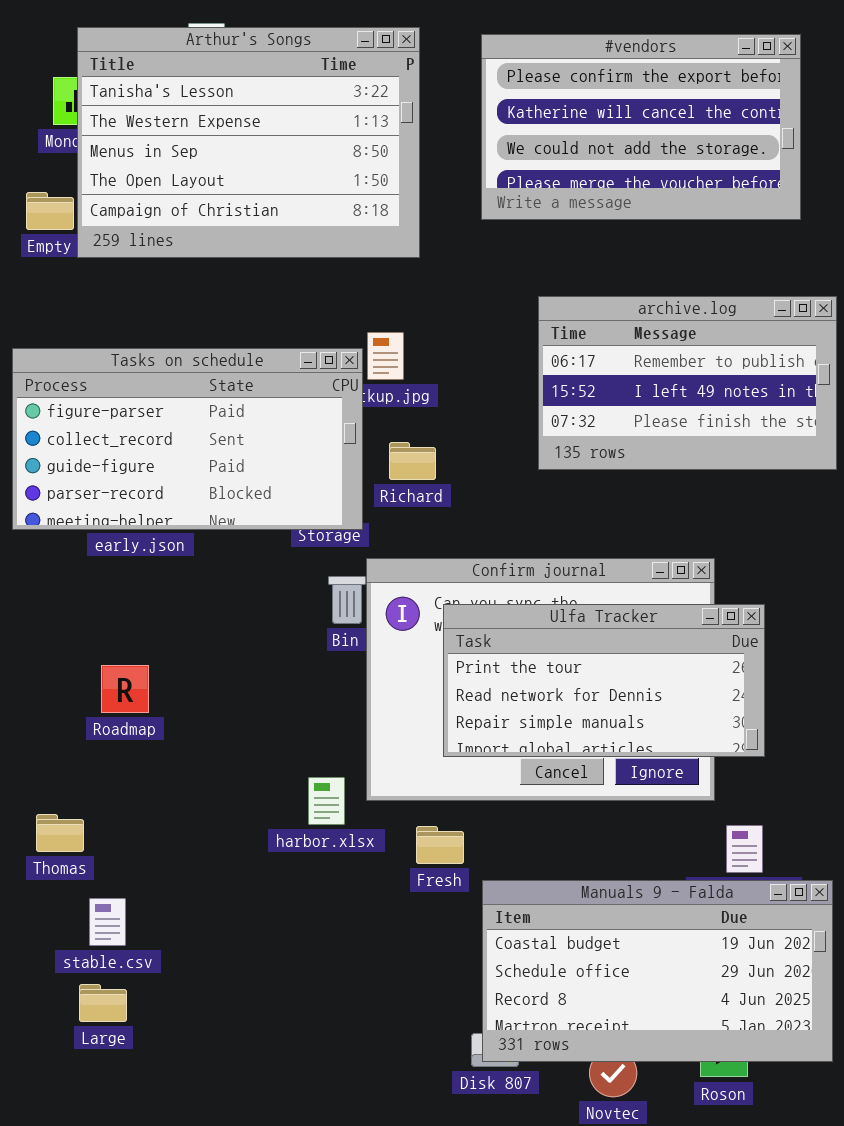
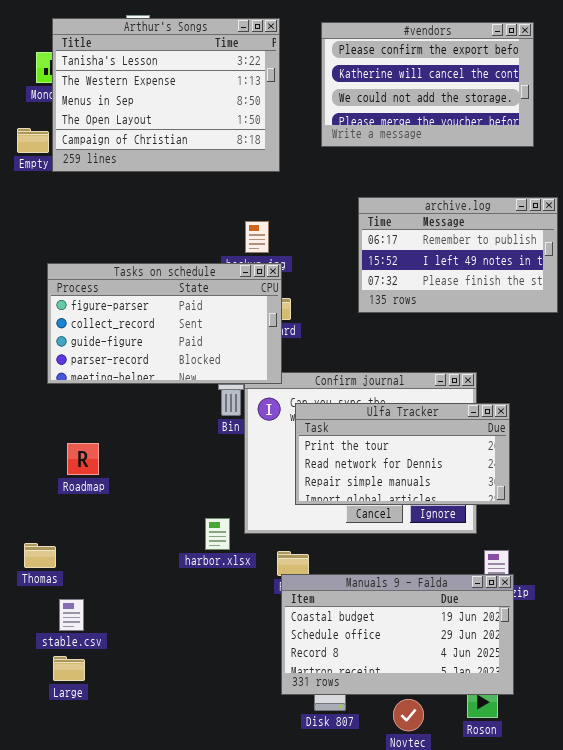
Tasks on schedule: [12,348,363,530] -> [47,263,282,384], moved
Manuals 9 - Falda: [482,880,833,1062] -> [281,574,514,695], moved

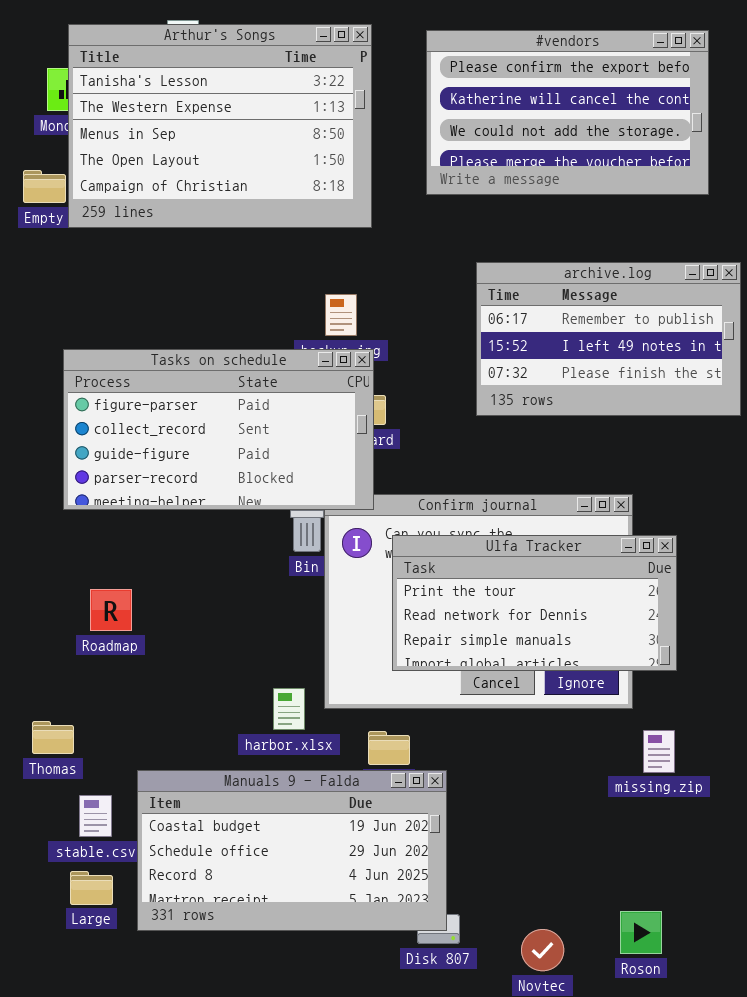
Manuals 9 - Falda: [281,574,514,695] -> [137,770,447,931], moved

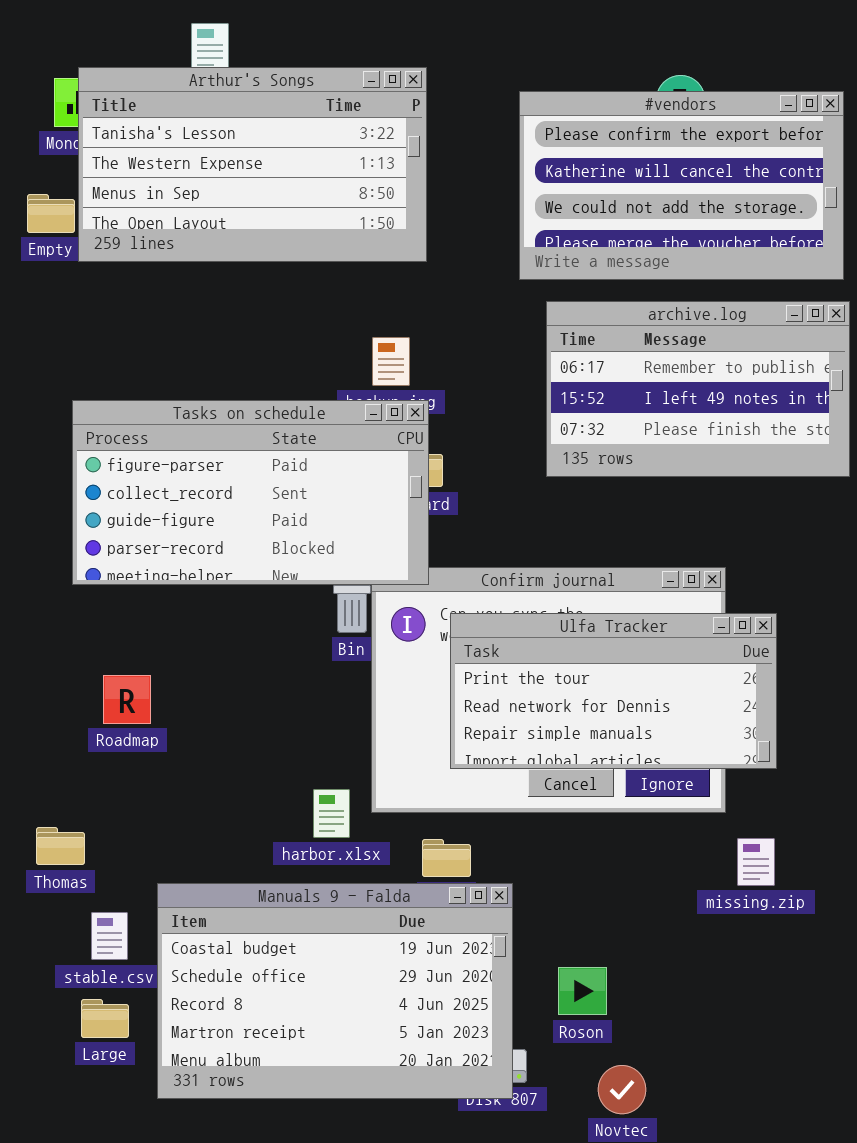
Arthur's Songs: [68,24,372,228] -> [78,67,427,262], resized
#vendors: [426,30,709,195] -> [519,91,844,280], moved
Manuals 9 - Falda: [137,770,447,931] -> [157,883,513,1099], resized
Roson: [620,911,662,954] -> [558,967,607,1015], moved

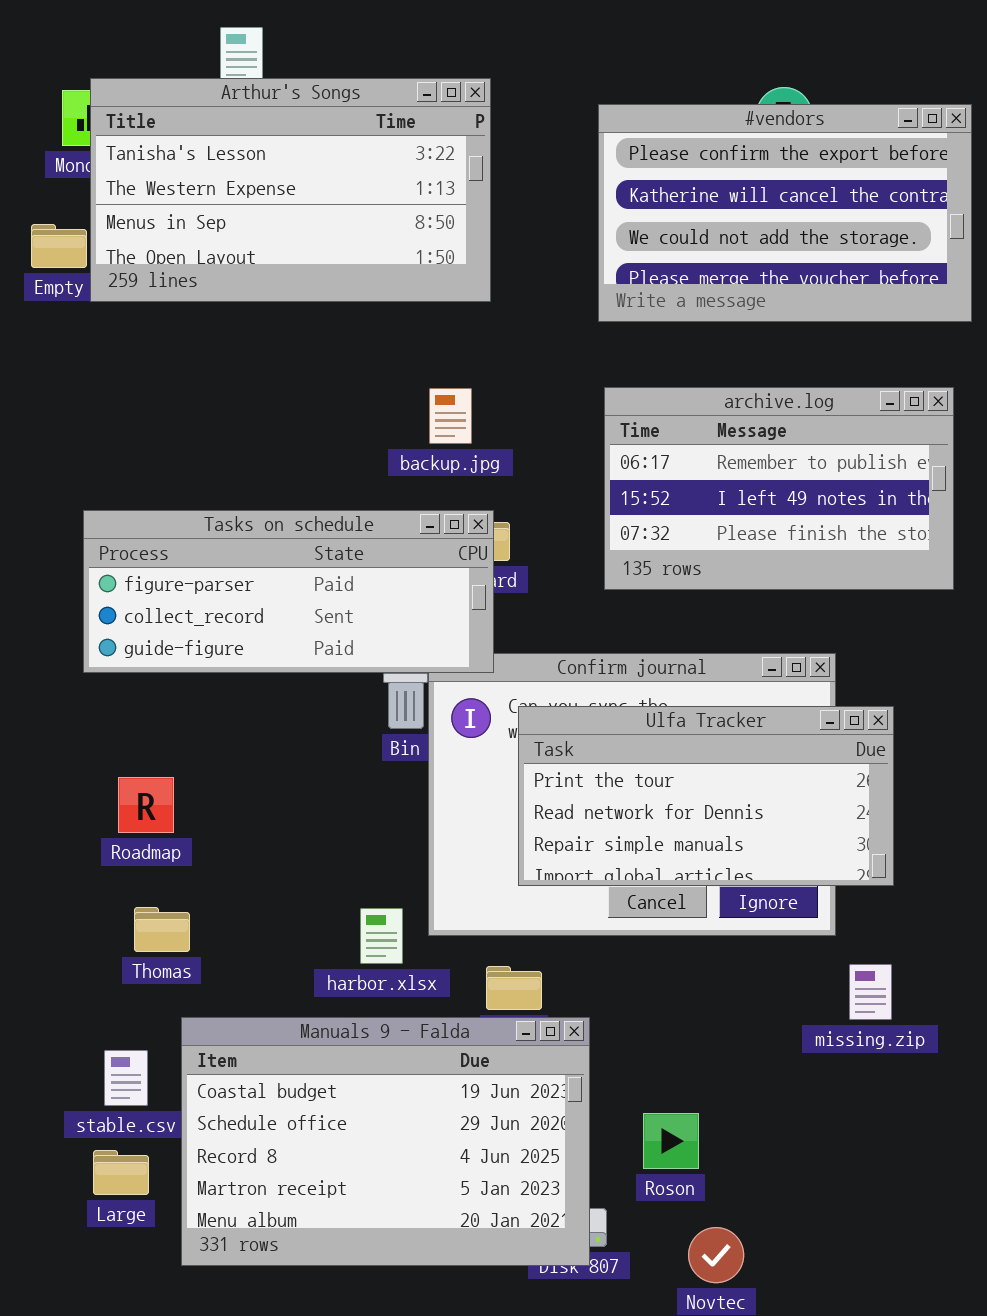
archive.log: [546,301,850,477] -> [604,387,954,590], moved
Tasks on schedule: [72,400,429,585] -> [83,510,494,673], resized
Thomas: [36,827,85,865] -> [134,907,190,952], moved

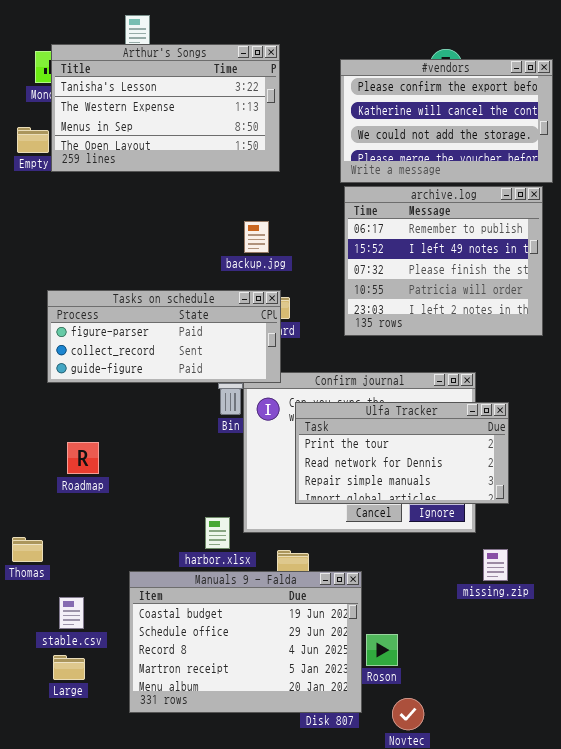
archive.log: [604,387,954,590] -> [344,186,543,336], resized
Thomas: [134,907,190,952] -> [12,537,43,562], moved
Manuals 9 - Falda: [181,1017,590,1266] -> [129,571,362,713], moved

